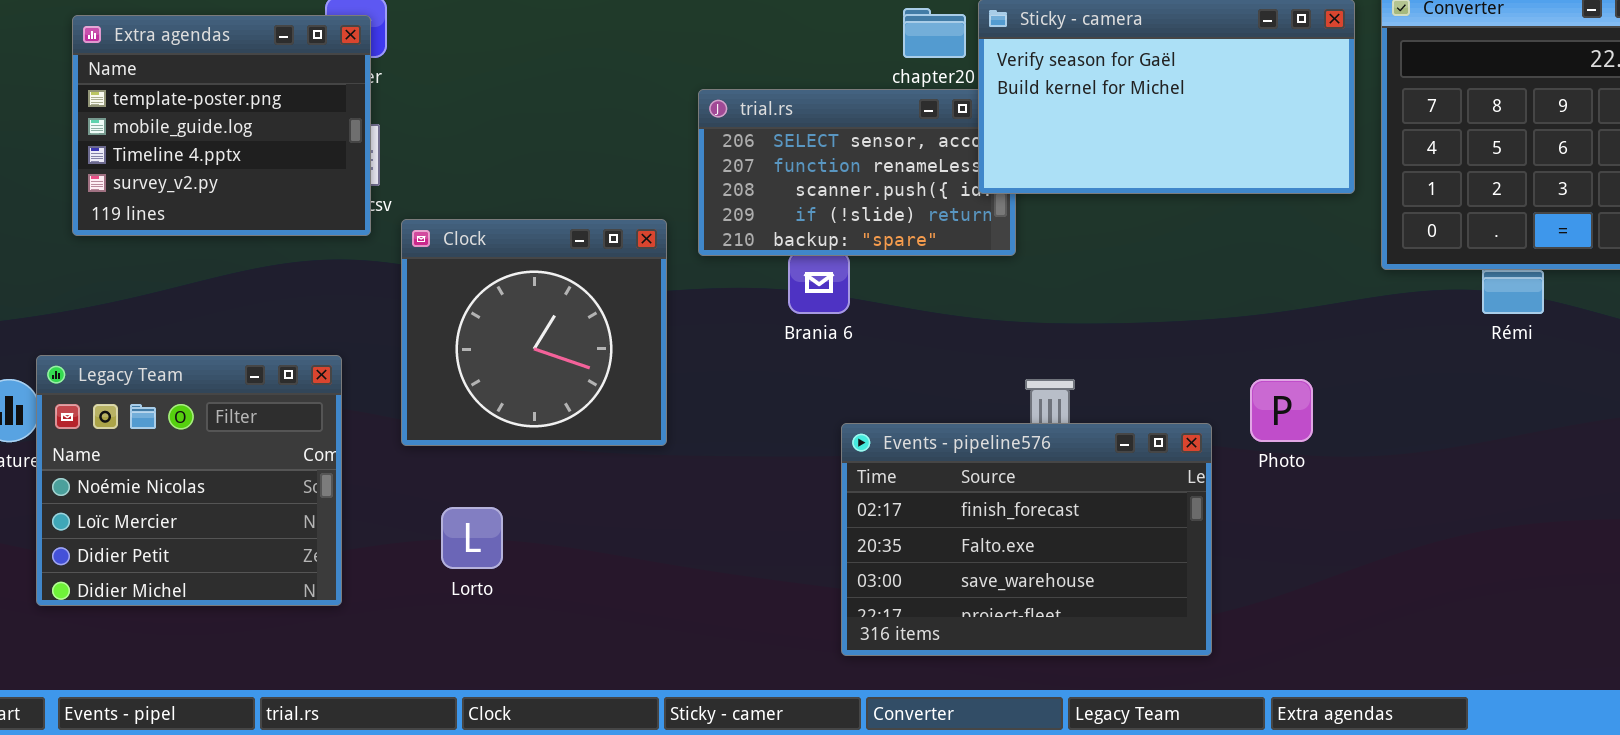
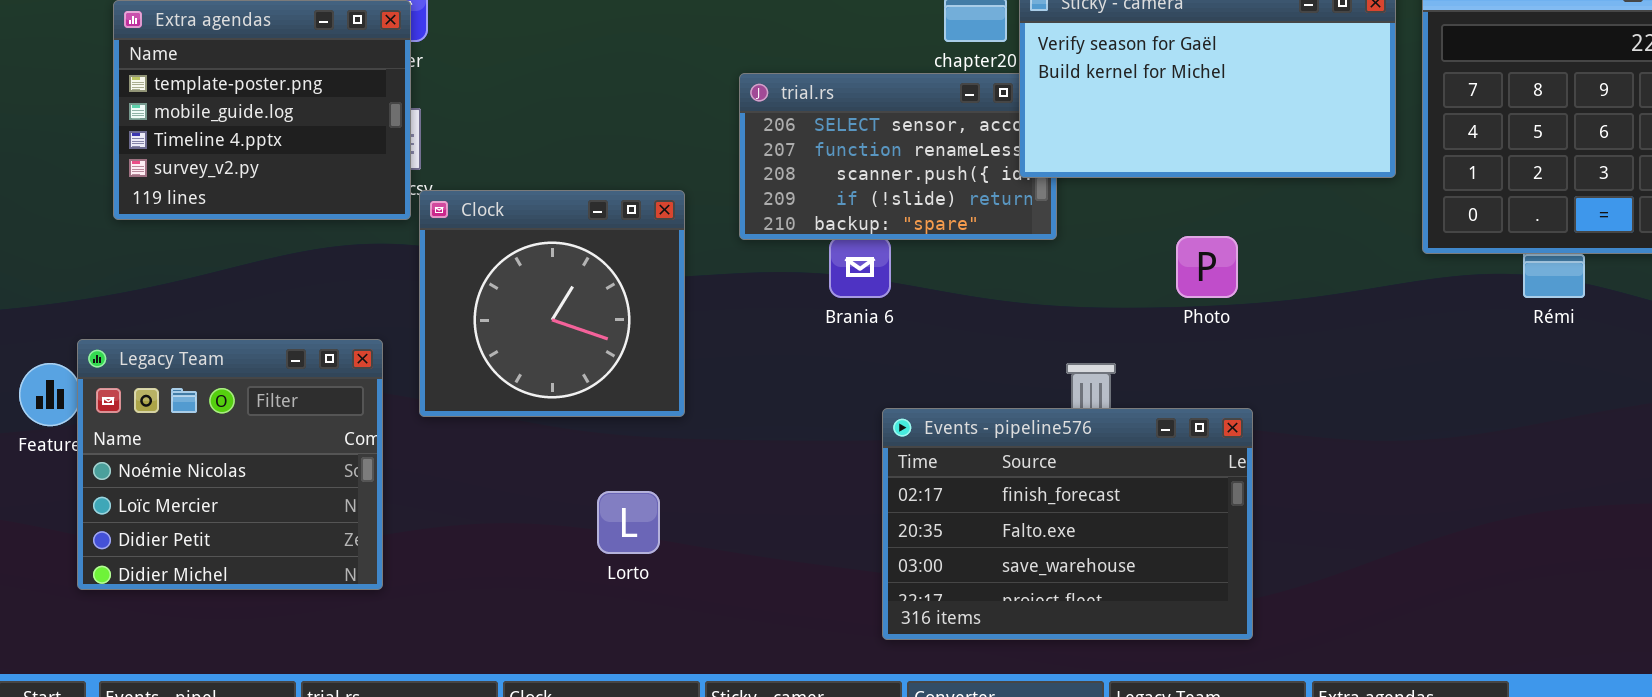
Clock: [401,219,667,446] -> [419,190,685,417], moved
Photo: [1250,379,1313,442] -> [1176,236,1238,298], moved
Lorto: [441,507,503,569] -> [597,491,660,554], moved

